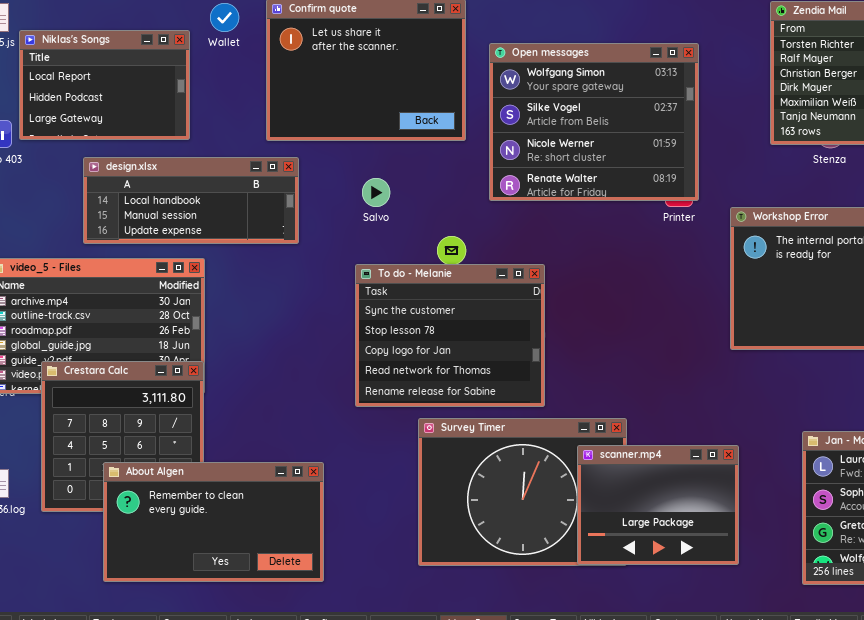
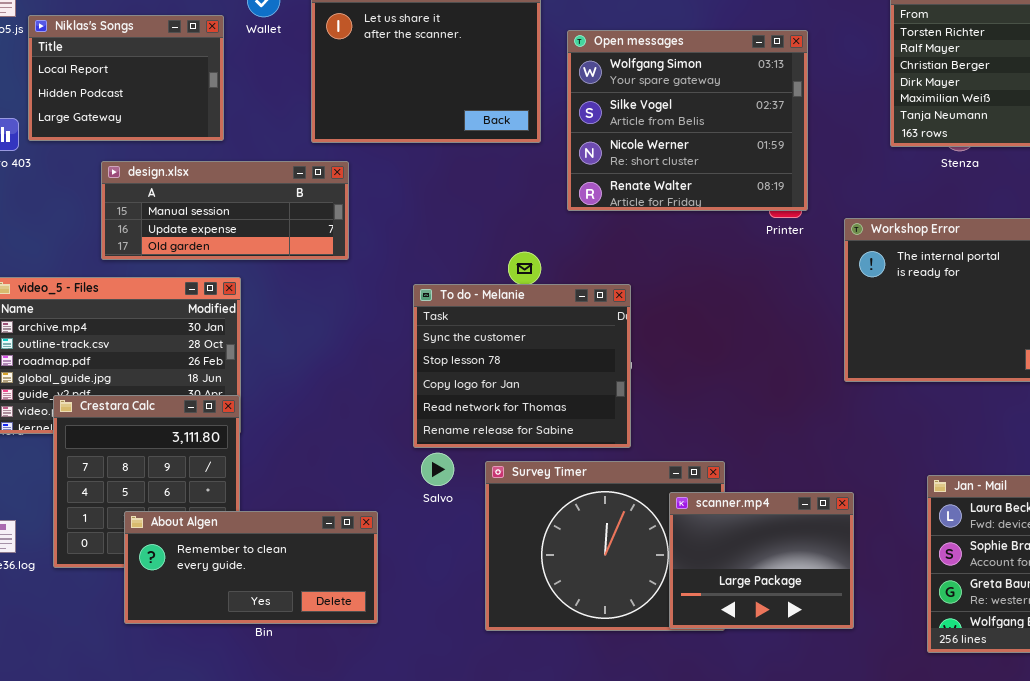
design.xlsx: [83,157,299,244] -> [101,161,349,260], scrolled down 1 row
Salvo: [362,178,390,207] -> [421,453,454,486], moved
About Algen: [103,462,324,582] -> [124,511,378,624], resized

